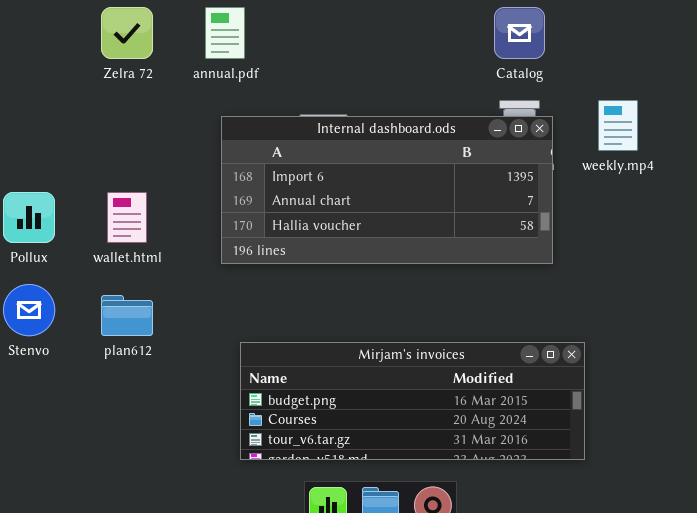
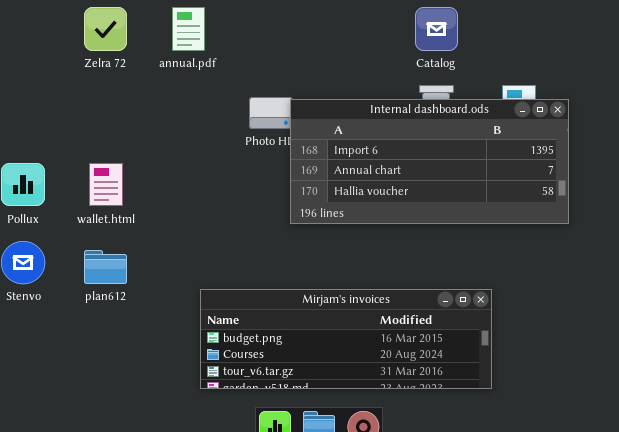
Internal dashboard.ods: [221,116,553,264] -> [290,99,569,224], moved

